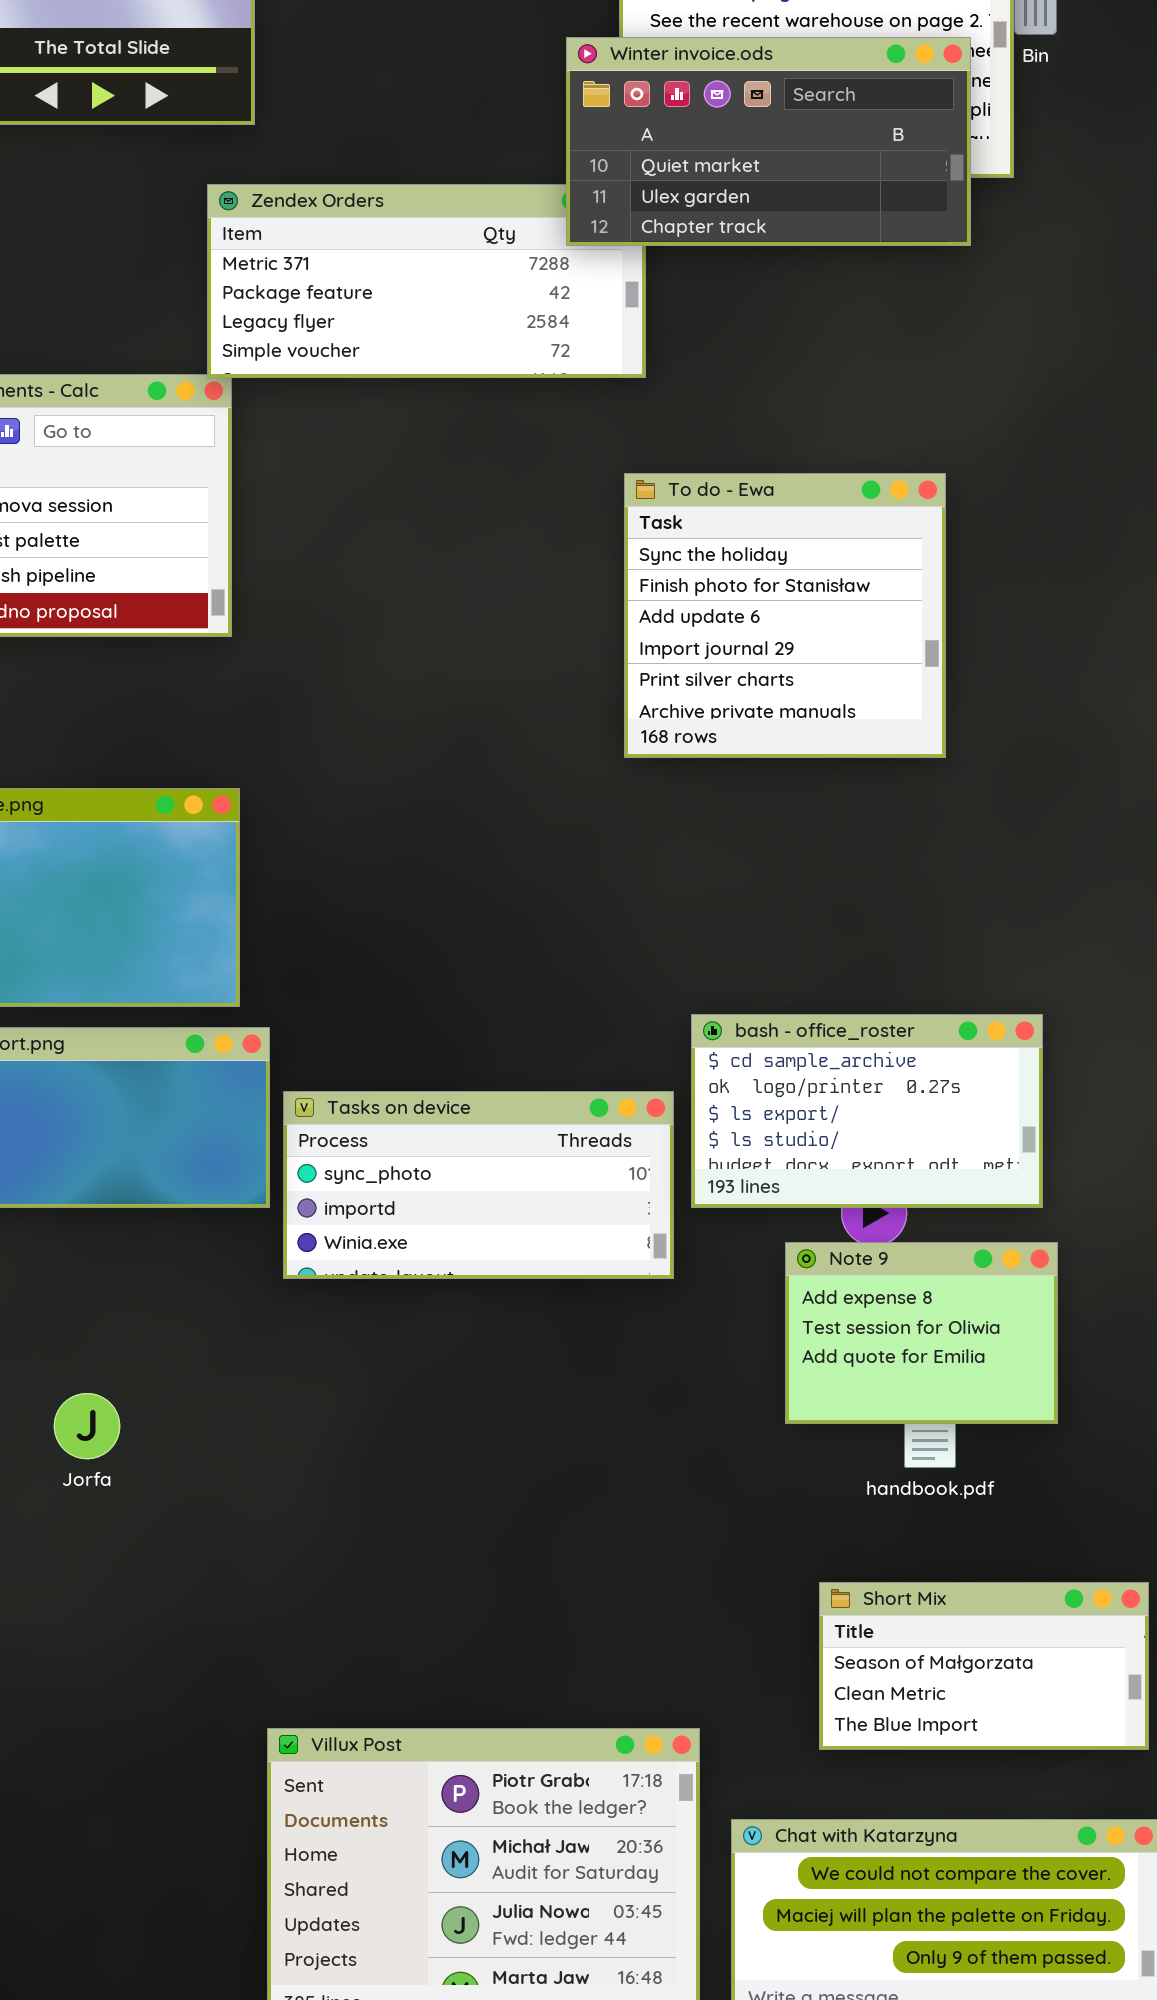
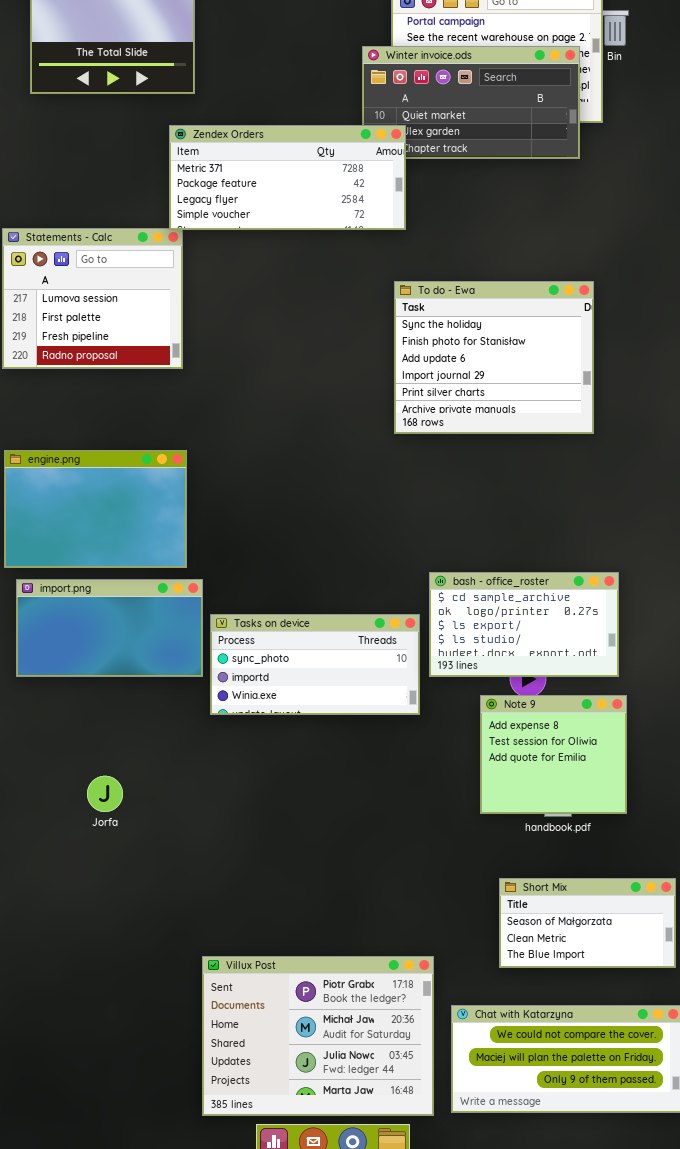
Zendex Orders: [207,184,646,378] -> [169,125,406,230], raised
To do - Ewa: [624,473,946,758] -> [394,281,594,434], resized
Note 9: [785,1242,1058,1424] -> [480,695,627,814], resized

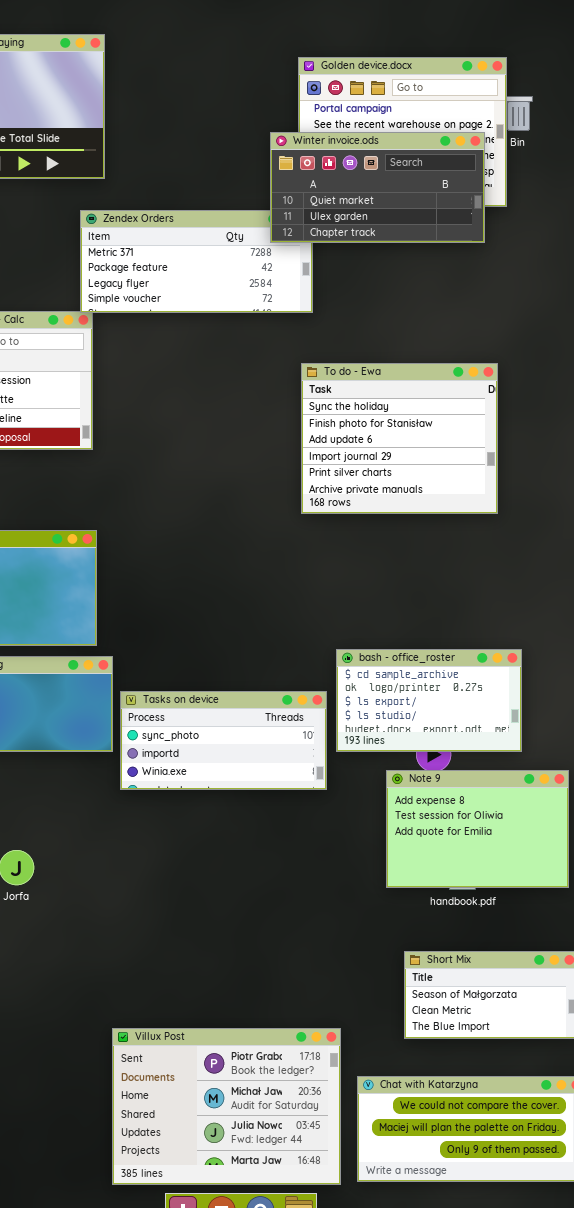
Winter invoice.ods: [362,46,580,159] -> [270,132,485,243], raised
Note 9: [480,695,627,814] -> [386,770,569,888], resized

